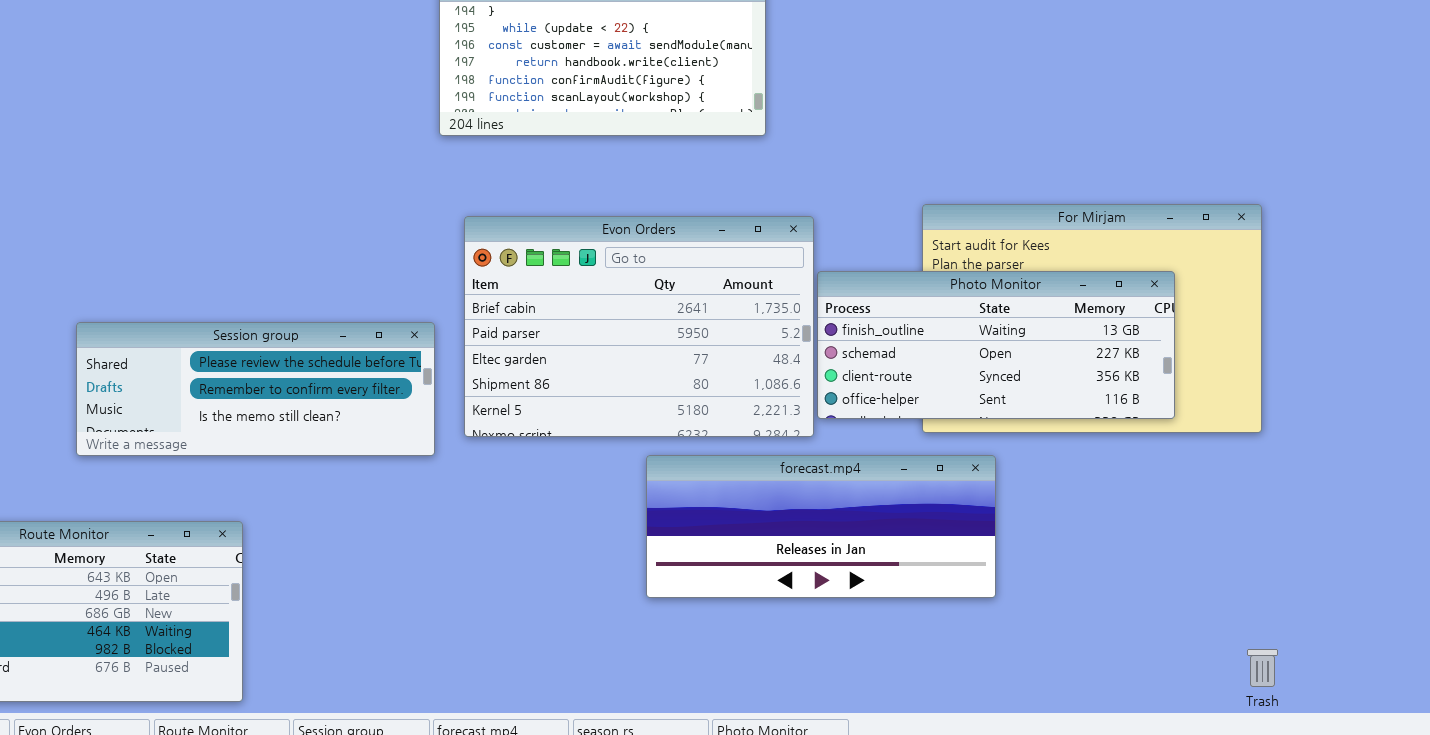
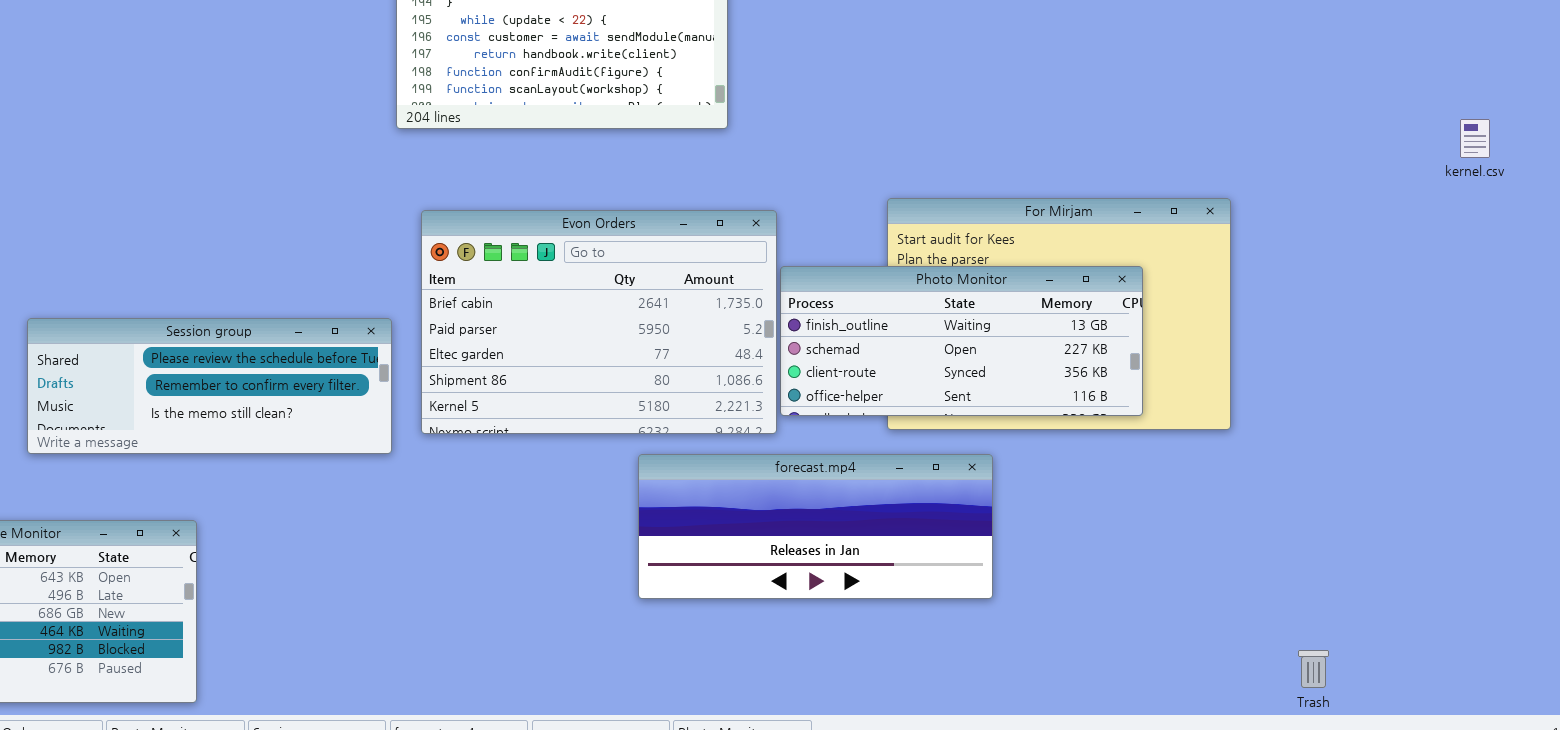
forecast.mp4: [646,455,996,598] -> [638,454,993,599], moved
Trash: [1247,649,1278,687] -> [1298,650,1329,688], moved

